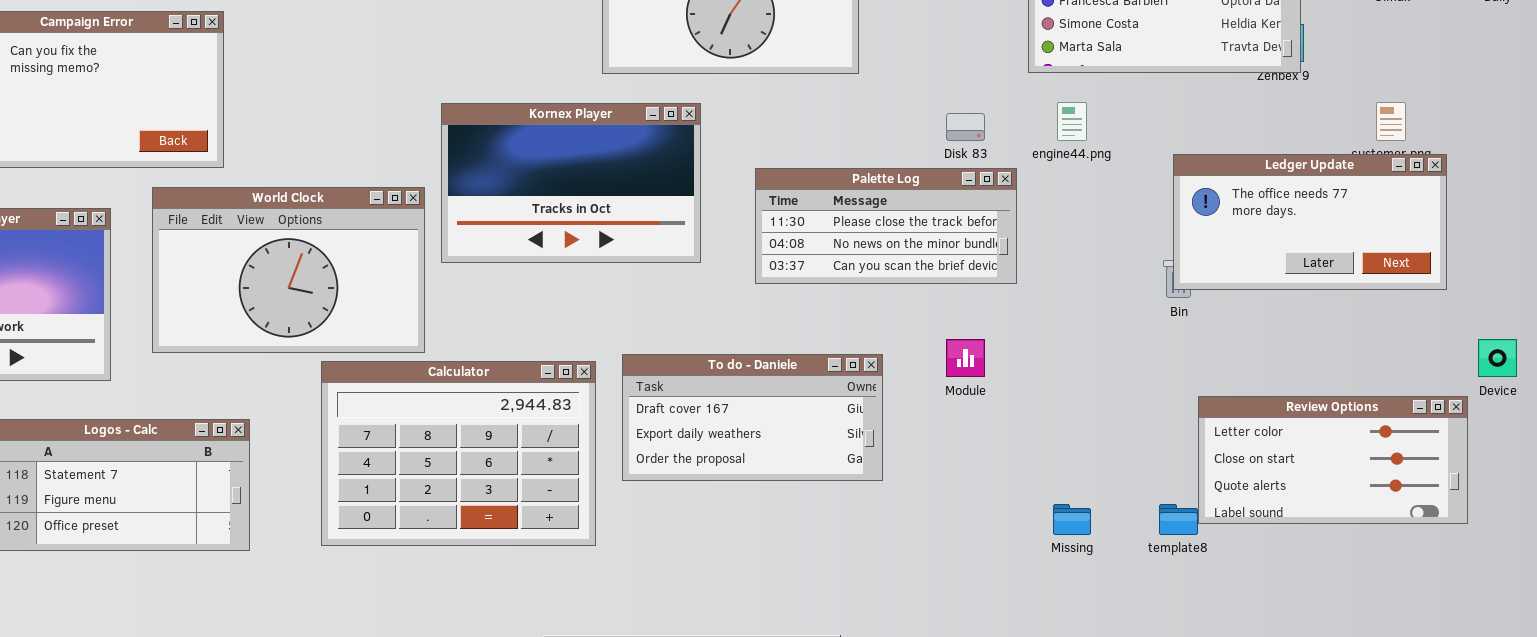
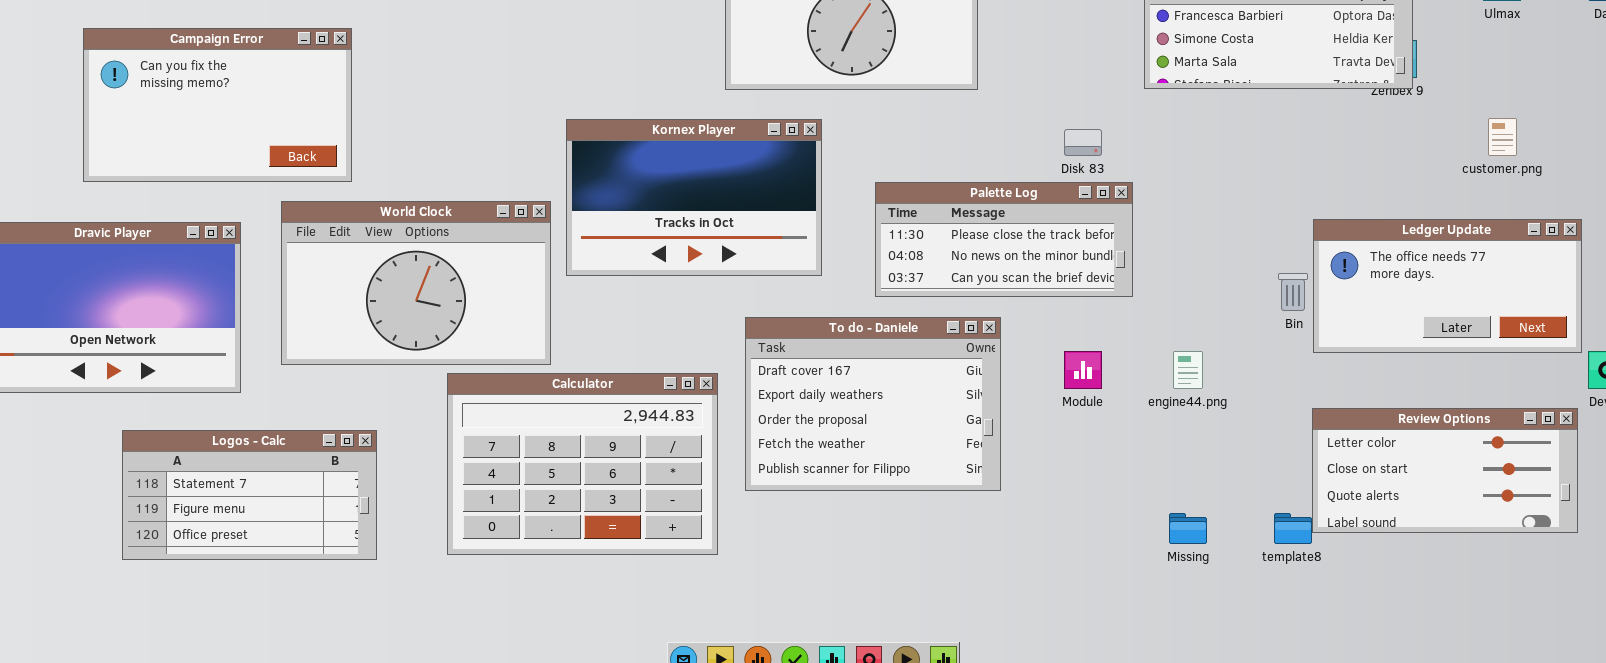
engine44.png: [1057,102,1087,141] -> [1173,351,1203,389], moved
Ledger Update: [1173,154,1447,290] -> [1313,219,1582,353], moved
To do - Daniele: [622,354,883,481] -> [745,317,1001,491], resized

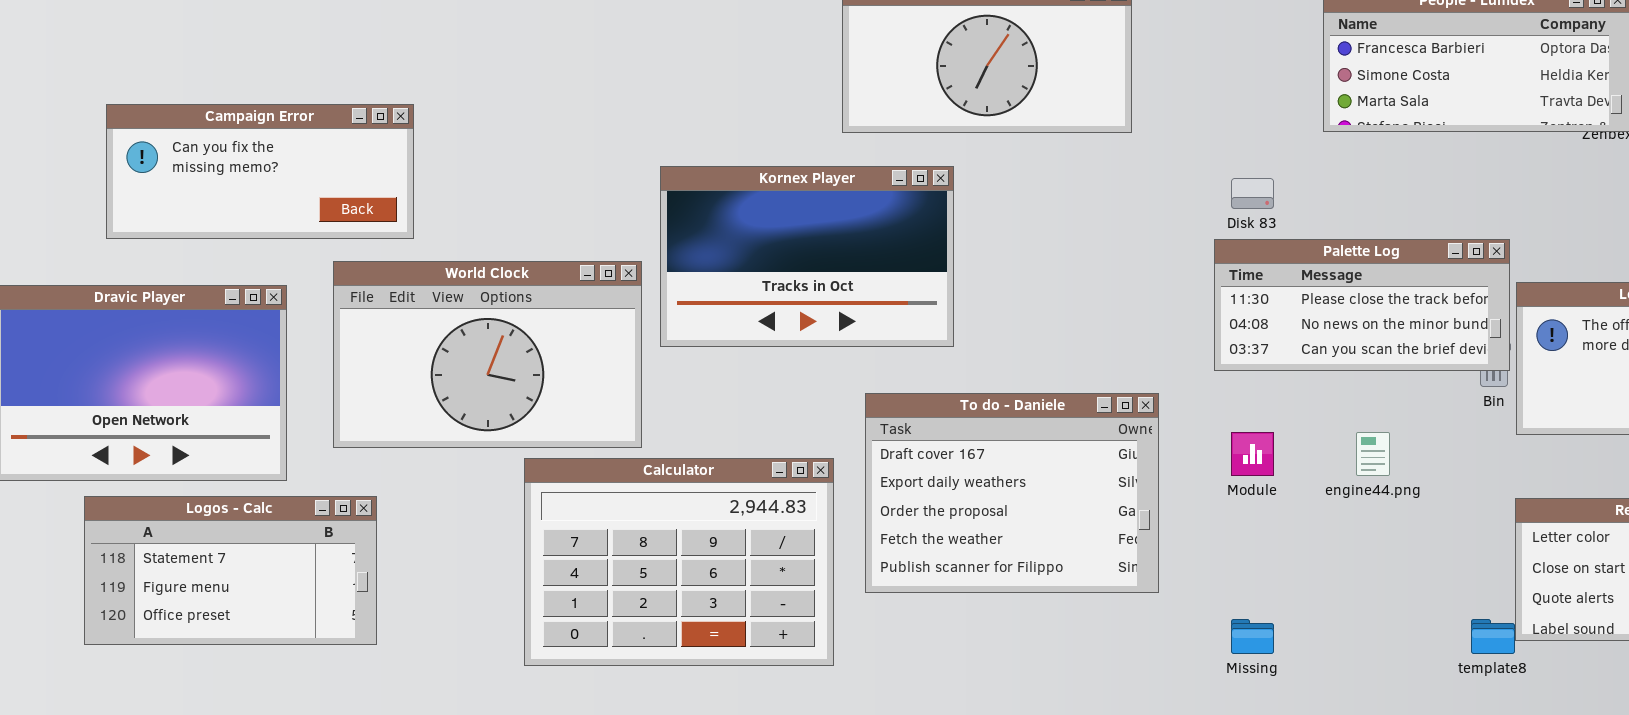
Campaign Error: [83,28,352,182] -> [106,104,414,239], resized
Palette Log: [875,182,1133,297] -> [1214,239,1510,371], moved
Logos - Calc: [122,430,377,560] -> [84,496,377,645], moved
Missing: [1169,513,1207,544] -> [1231,619,1274,654], moved

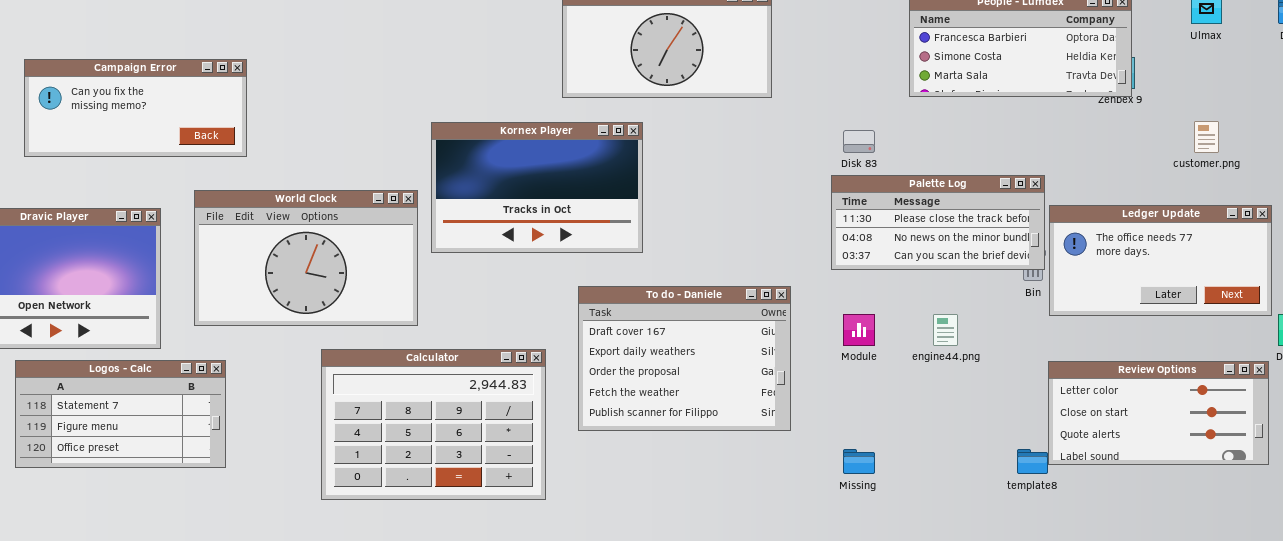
Campaign Error: [106,104,414,239] -> [24,59,247,157], moved
Calculator: [524,458,834,666] -> [321,349,546,500], moved

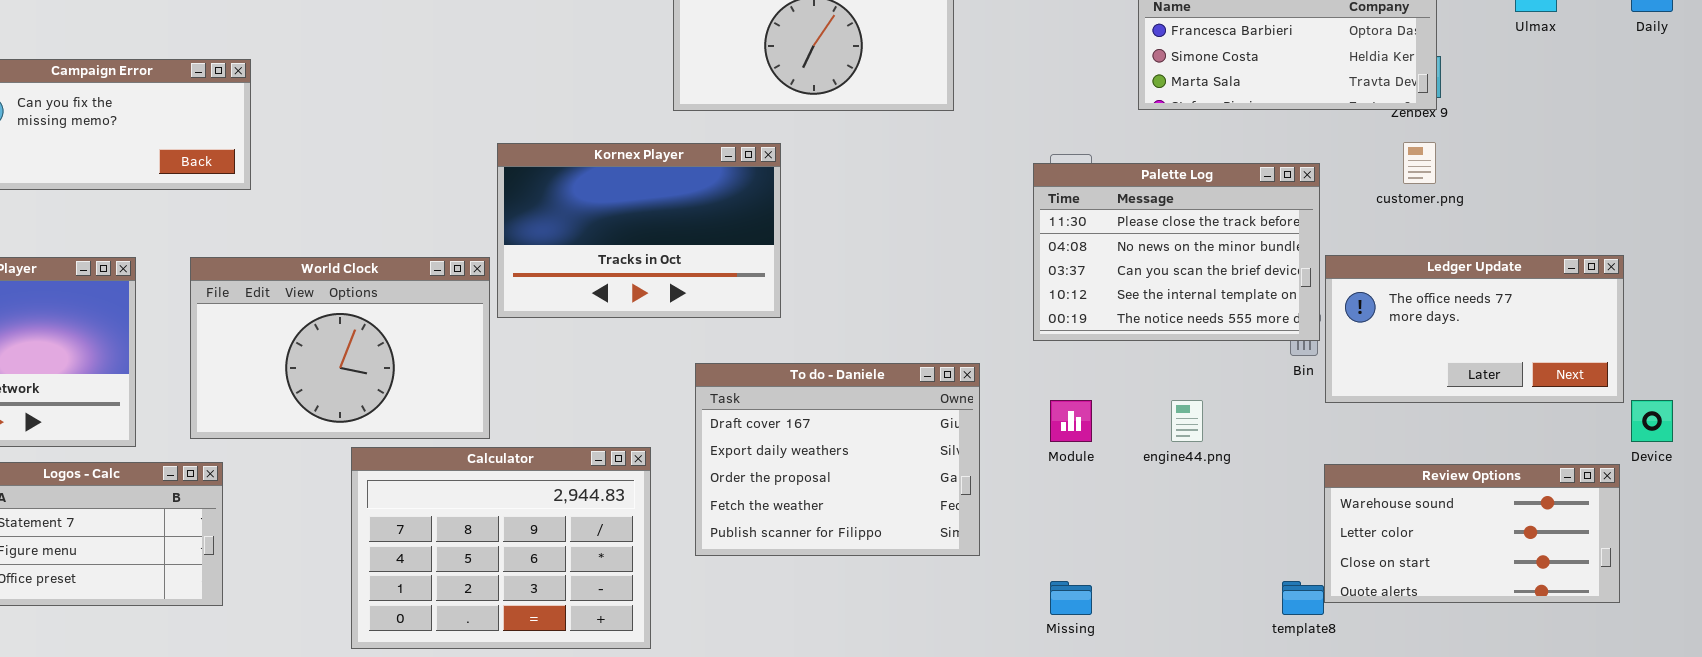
customer.png: [1194,121,1219,153] -> [1403,142,1436,184], moved
Palette Log: [831,175,1045,270] -> [1033,163,1320,341], resized
World Clock: [194,190,418,326] -> [190,257,490,439], moved
Review Options: [1048,361,1269,465] -> [1324,464,1620,603], scrolled up 1 row

